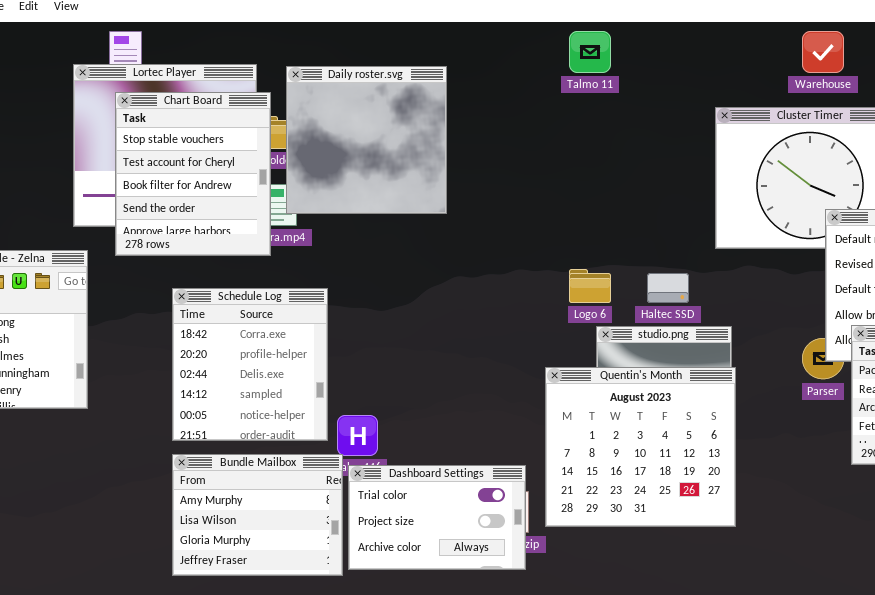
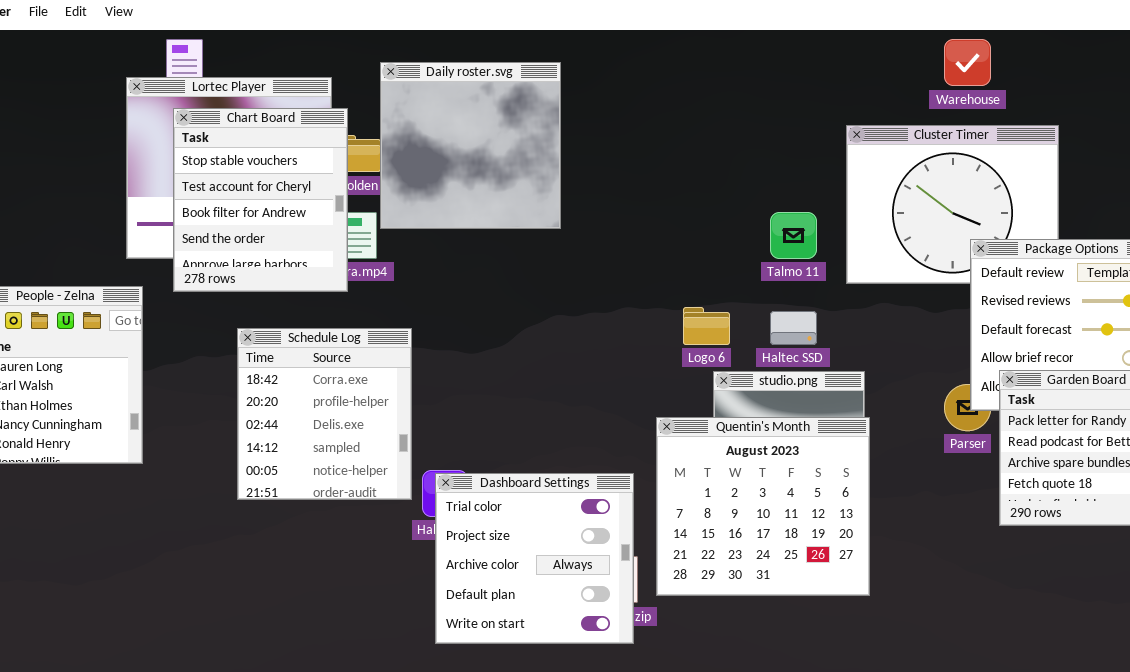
Talmo 11: [569,31,611,73] -> [770,212,817,259], moved
Daily roster.svg: [286,66,447,214] -> [380,62,561,229], moved
Bundle Mailbox: [172,454,343,576] -> none, closed
Dashboard Settings: [348,465,526,570] -> [435,473,634,644], resized

